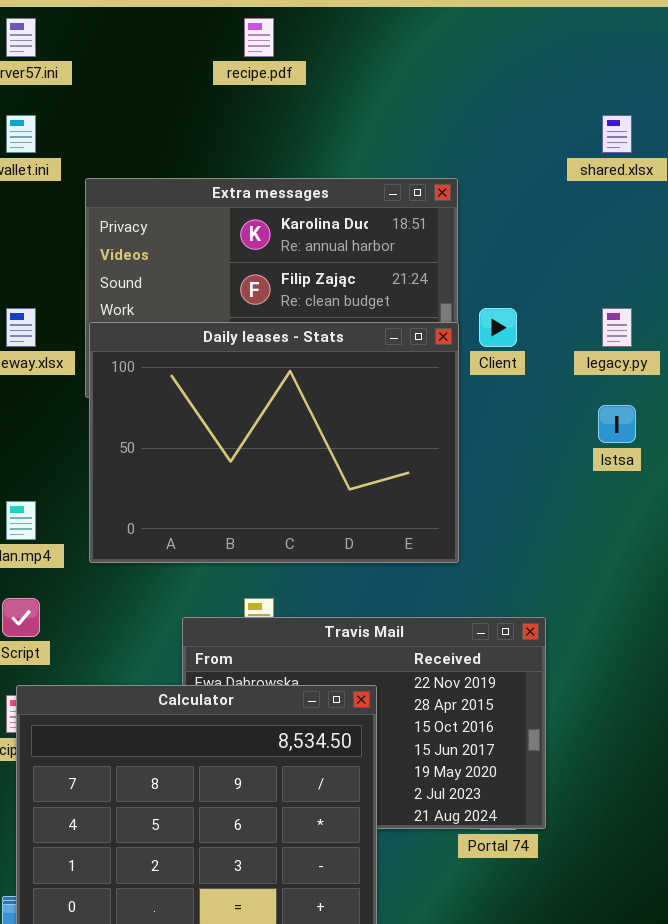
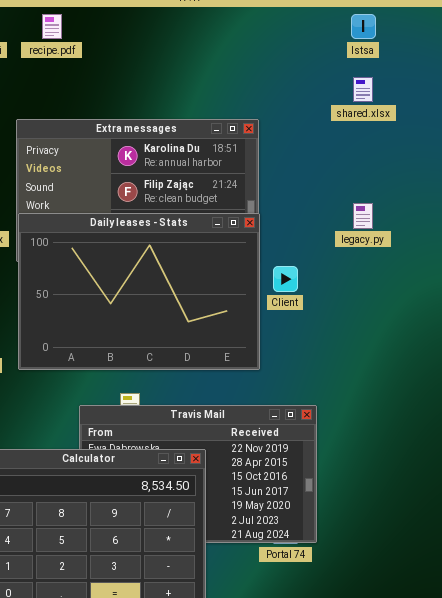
recipe.pdf: [244,18,274,57] -> [42,14,62,39], moved
Client: [479,308,517,347] -> [273,266,298,292], moved
Istsa: [598,405,636,443] -> [351,14,376,39], moved

